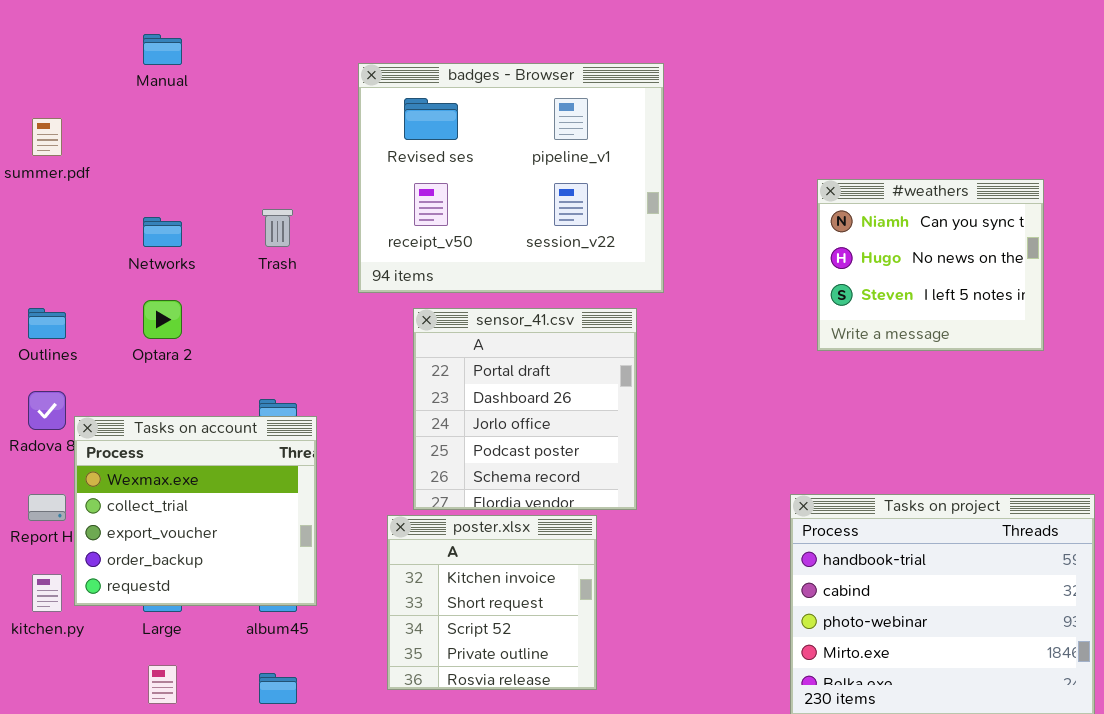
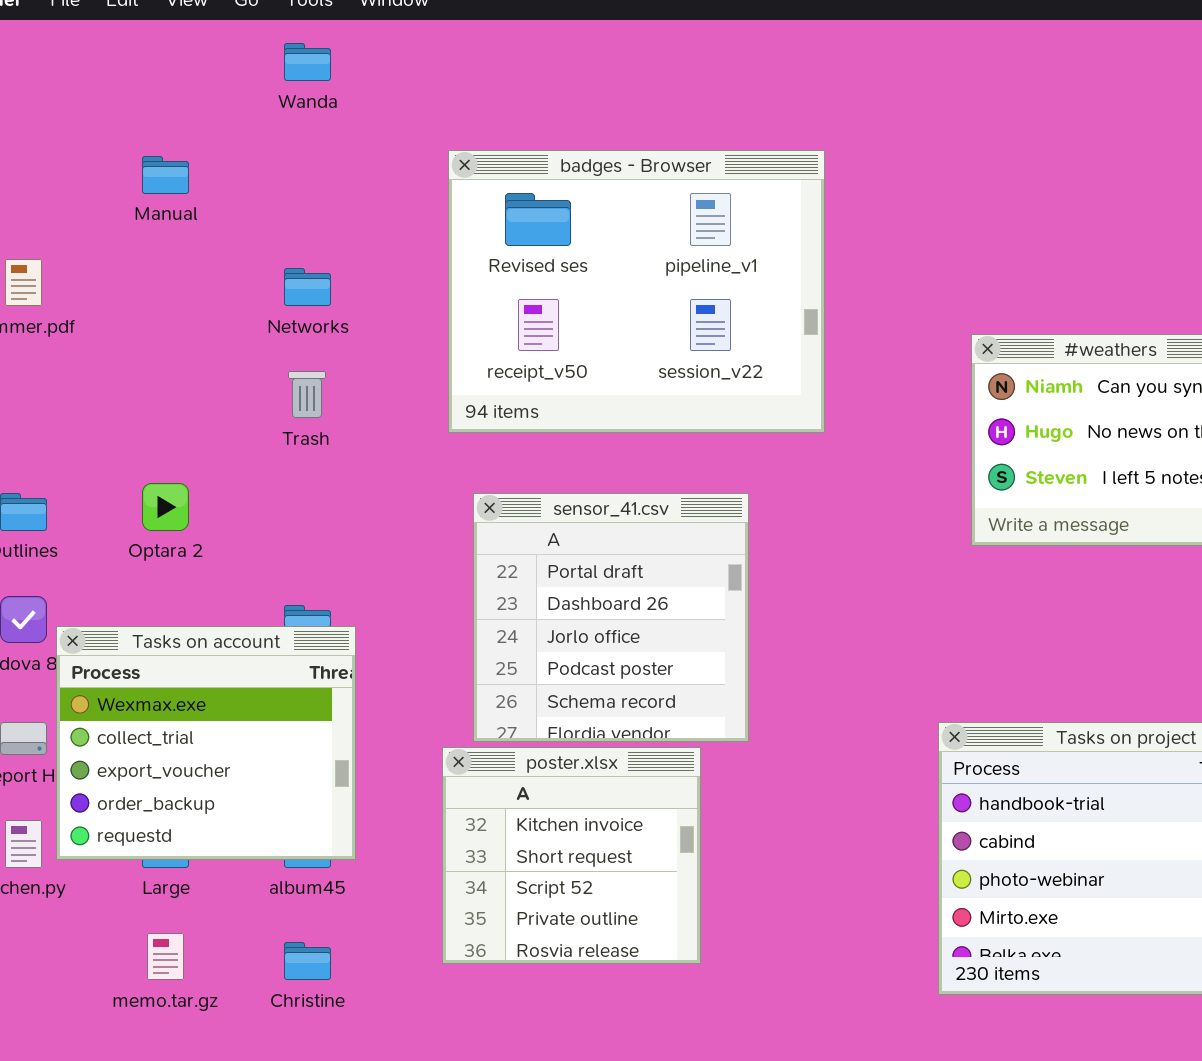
badges - Browser: [358,63,664,293] -> [448,150,825,433], moved
Networks: [143,217,182,247] -> [284,268,331,306], moved

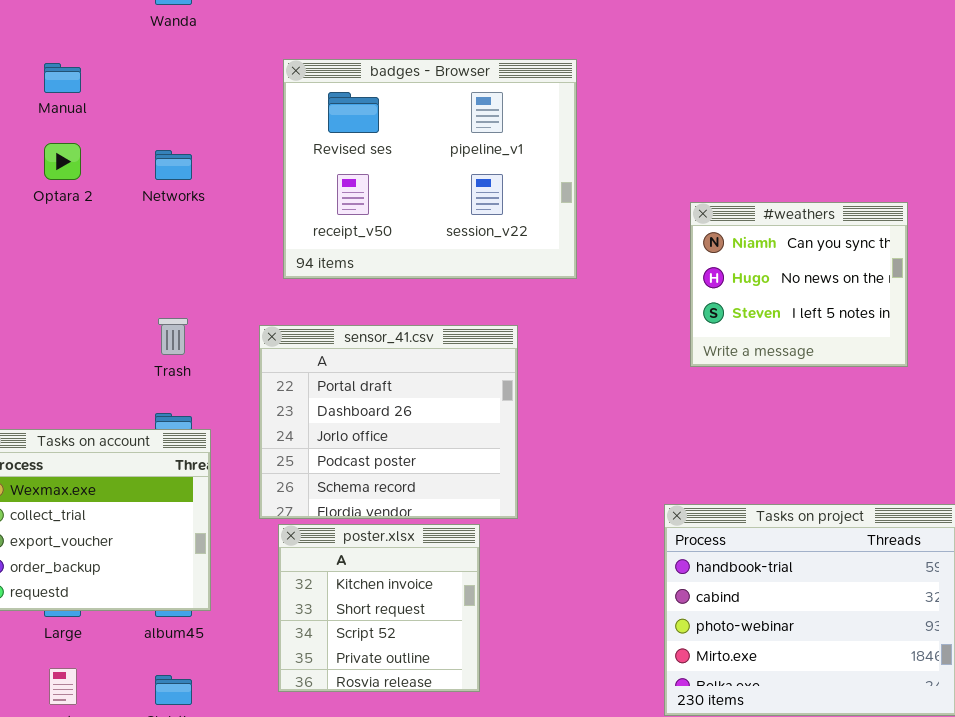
Trash: [288,371,326,418] -> [158,318,188,355], moved
Optara 2: [142,483,189,531] -> [44,143,81,180], moved
sensor_41.csv: [473,493,749,742] -> [259,325,518,519], resized

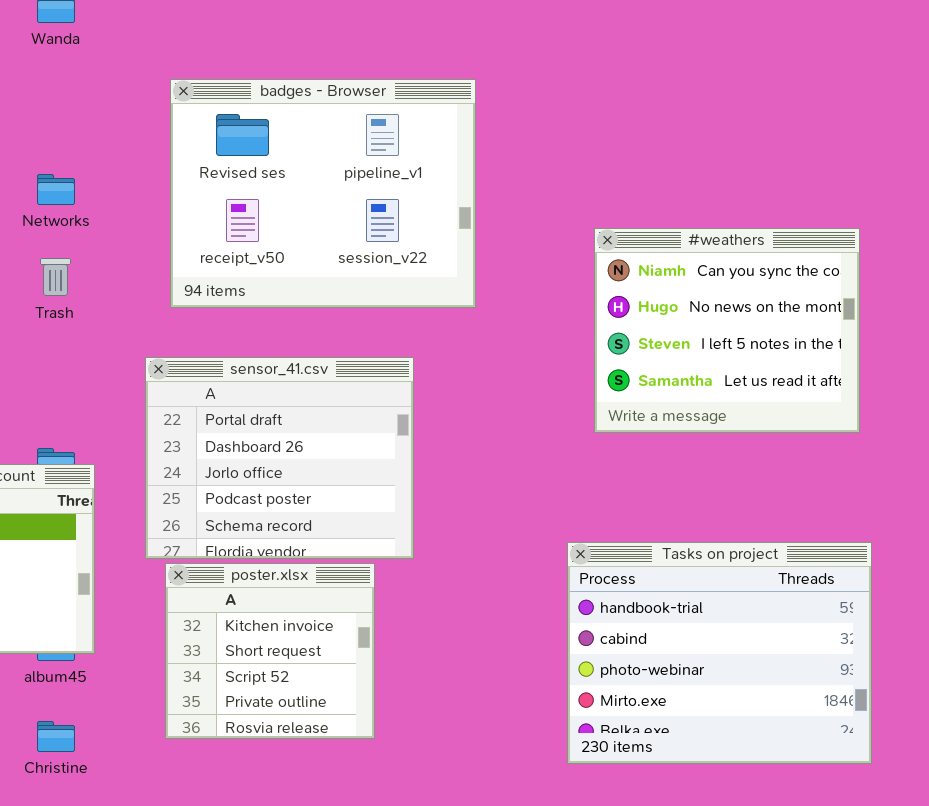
#weathers: [690,202,908,367] -> [594,228,860,433], resized
Trash: [158,318,188,355] -> [40,258,71,296], moved

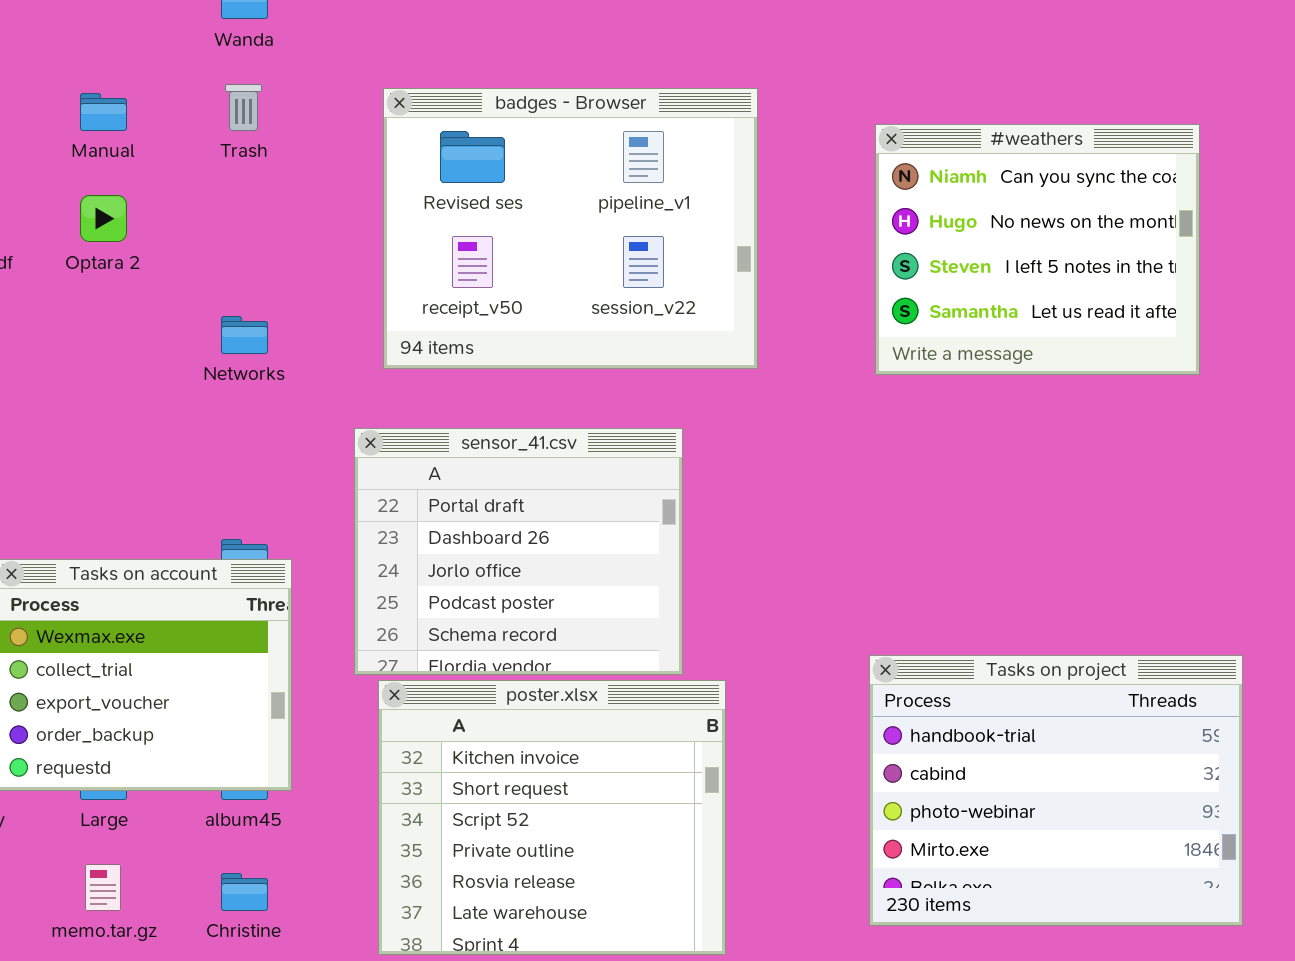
Networks: [37,174,75,205] -> [221,316,268,354], moved
#weathers: [594,228,860,433] -> [875,124,1200,375], moved
Trash: [40,258,71,296] -> [225,84,262,131], moved
poster.xlsx: [165,563,375,739] -> [378,680,726,955], resized

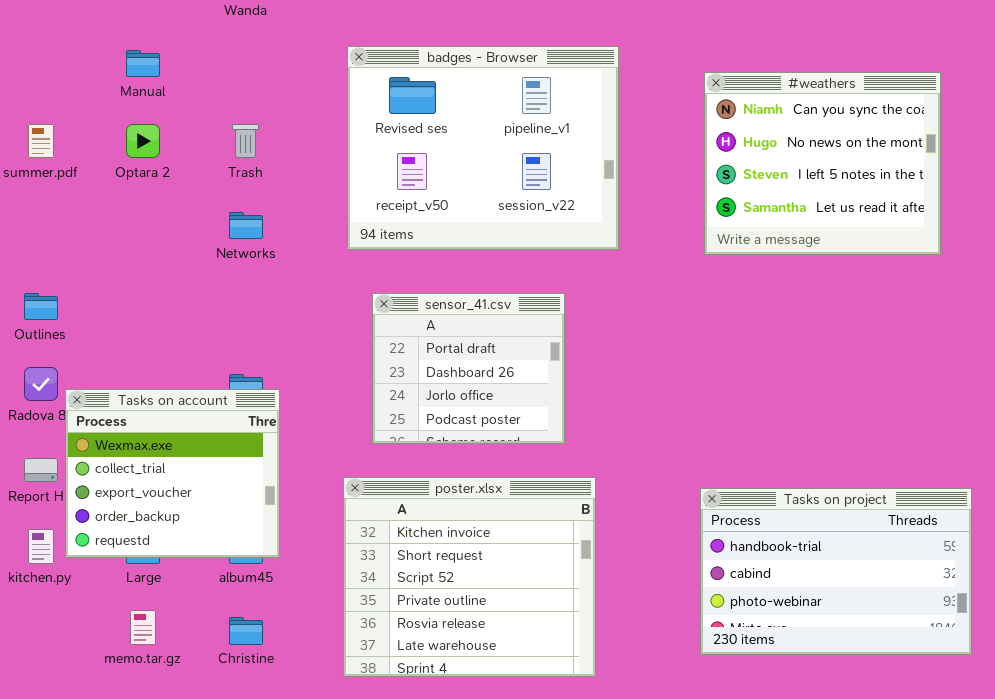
Trash: [225,84,262,131] -> [232,124,259,158], moved
sensor_41.csv: [354,428,683,675] -> [372,293,565,444], resized
Tasks on project: [869,655,1243,926] -> [700,488,972,655], resized

